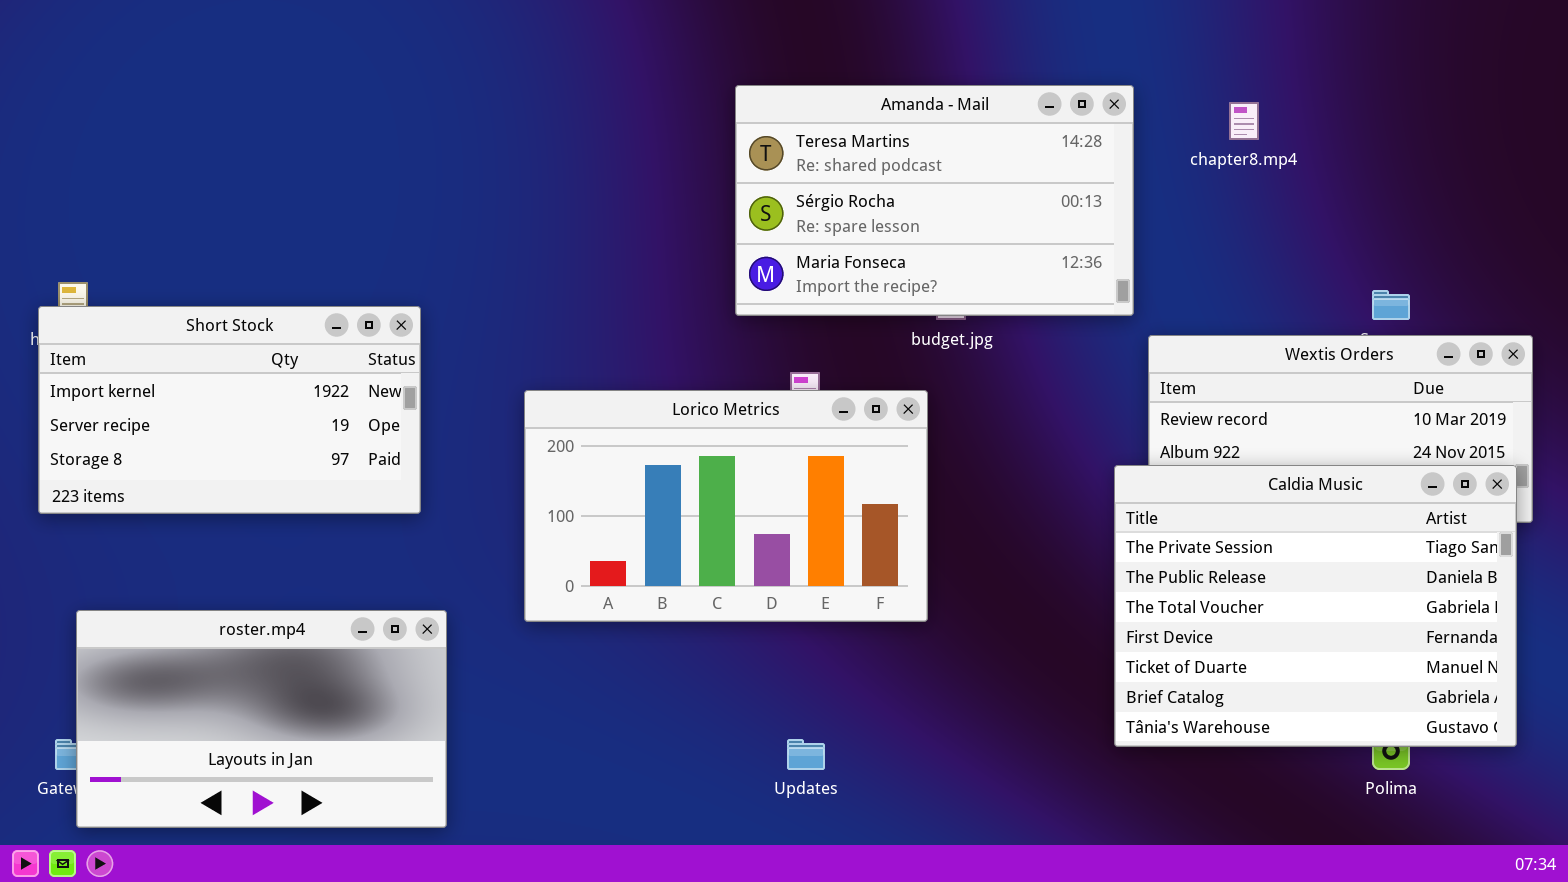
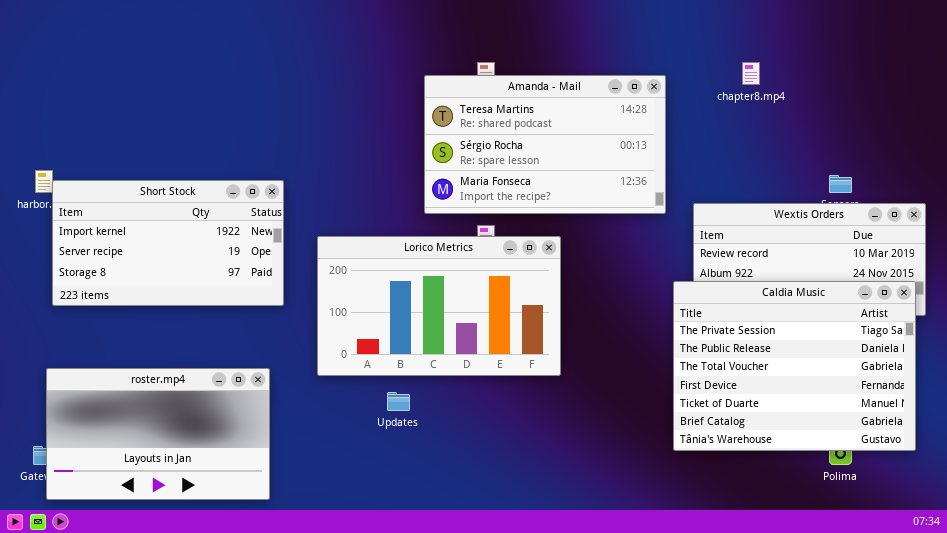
Amanda - Mail: [735,85,1134,316] -> [424,75,666,214], moved
Short Stock: [38,306,421,514] -> [52,180,284,306], moved
Updates: [787,739,825,770] -> [387,392,410,411], moved

